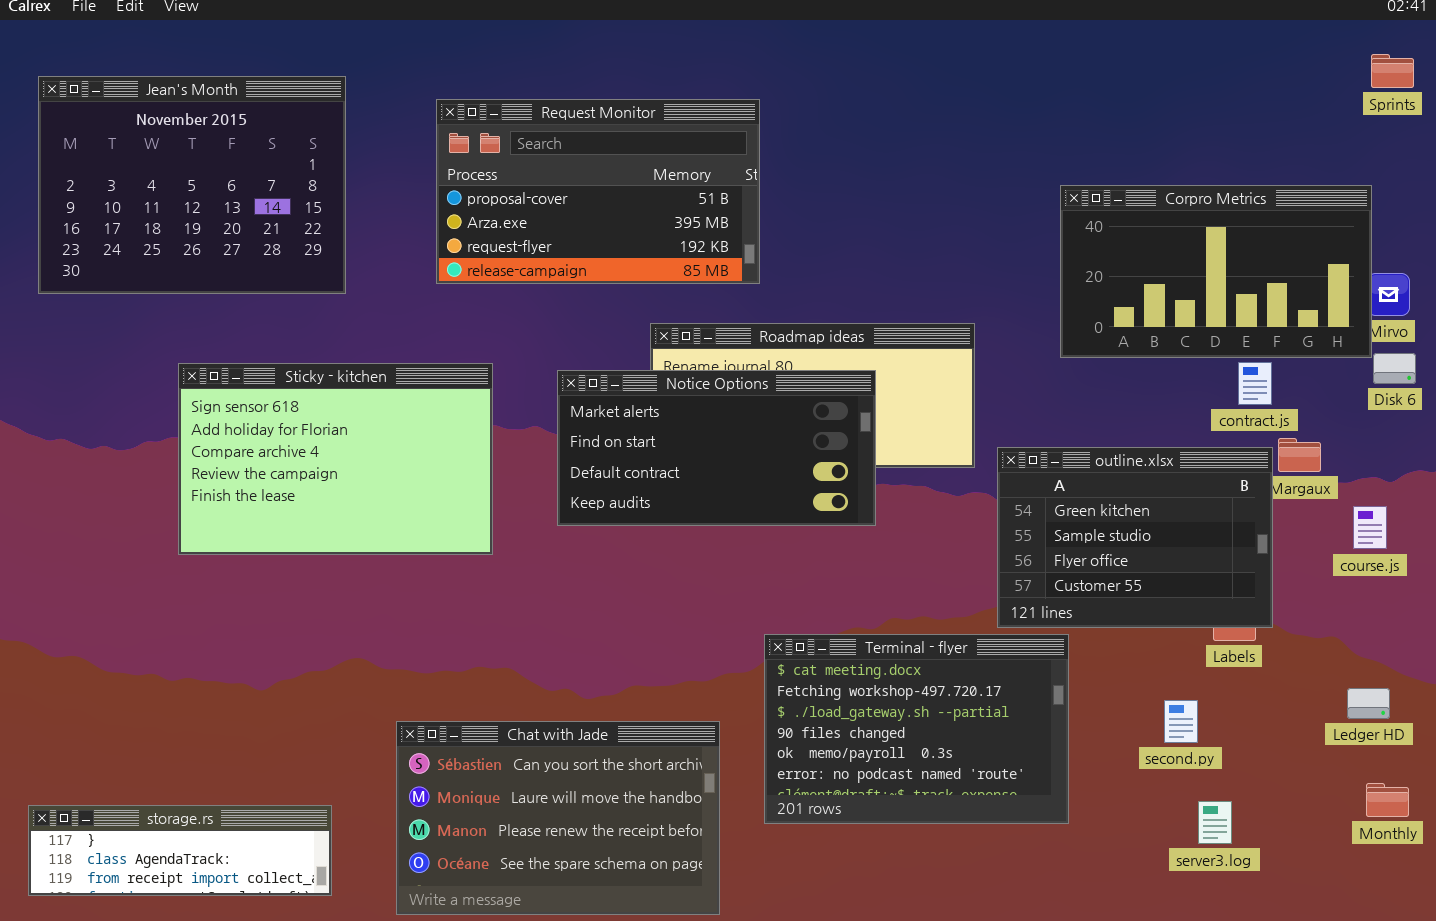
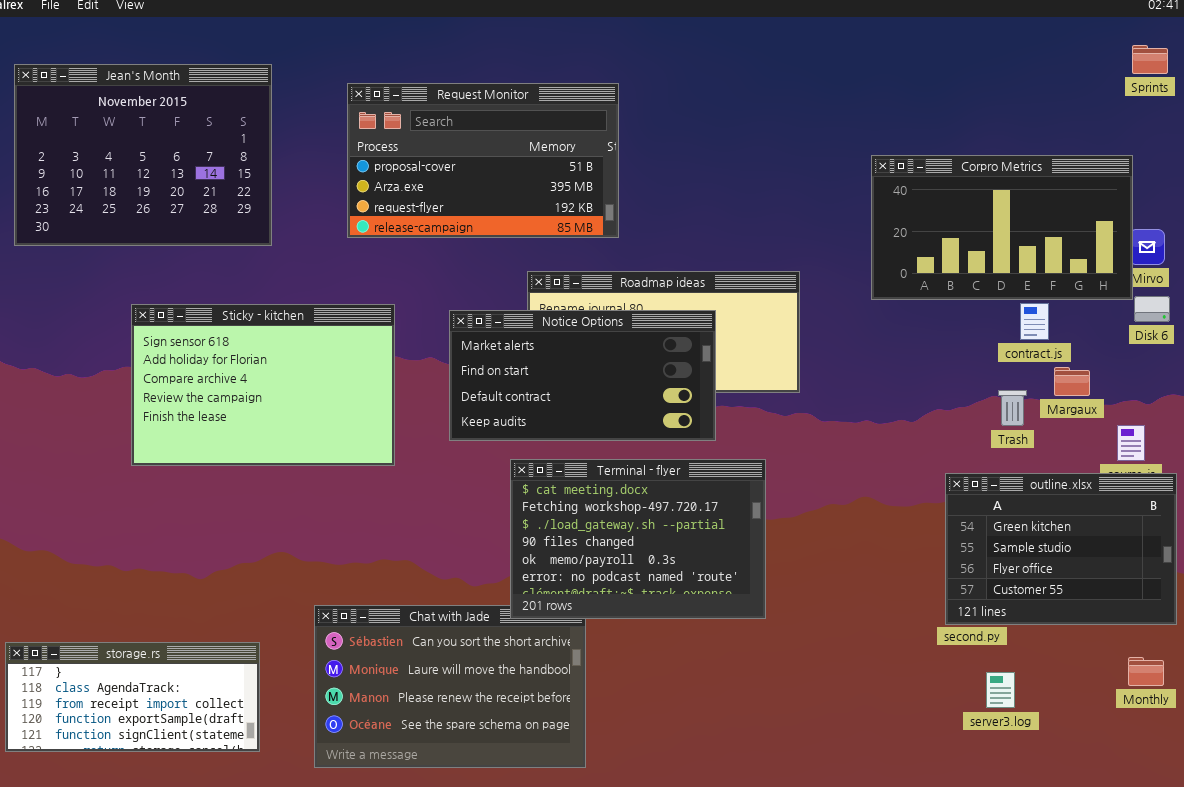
outline.xlsx: [997,447,1273,628] -> [945,473,1177,625], moved
Terminal - flyer: [764,634,1069,824] -> [510,459,766,619], moved
storage.rs: [28,805,332,896] -> [5,642,260,752], resized

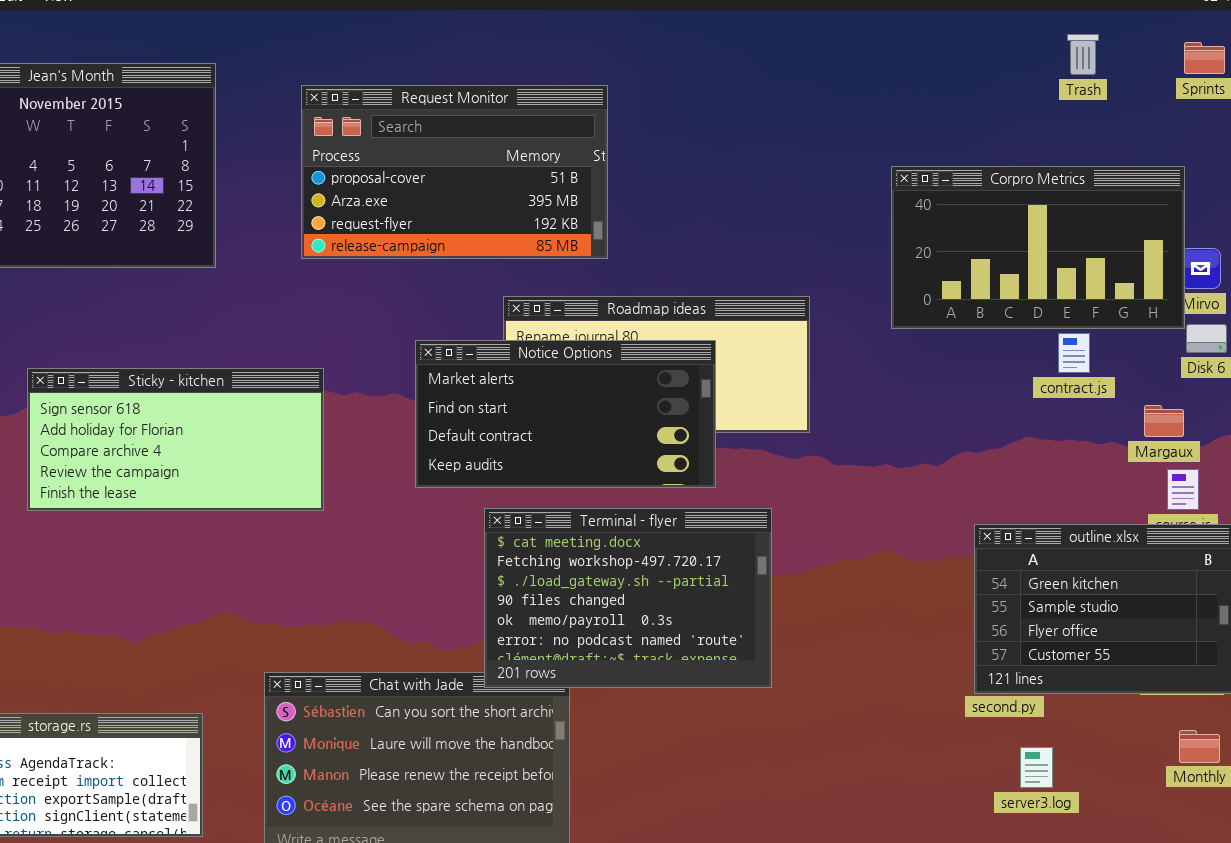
Sticky - kitchen: [131,304,395,466] -> [27,368,324,511], moved, resized
Margaux: [1054,367,1090,396] -> [1144,405,1184,437], moved
Trash: [998,390,1027,426] -> [1067,34,1099,75], moved

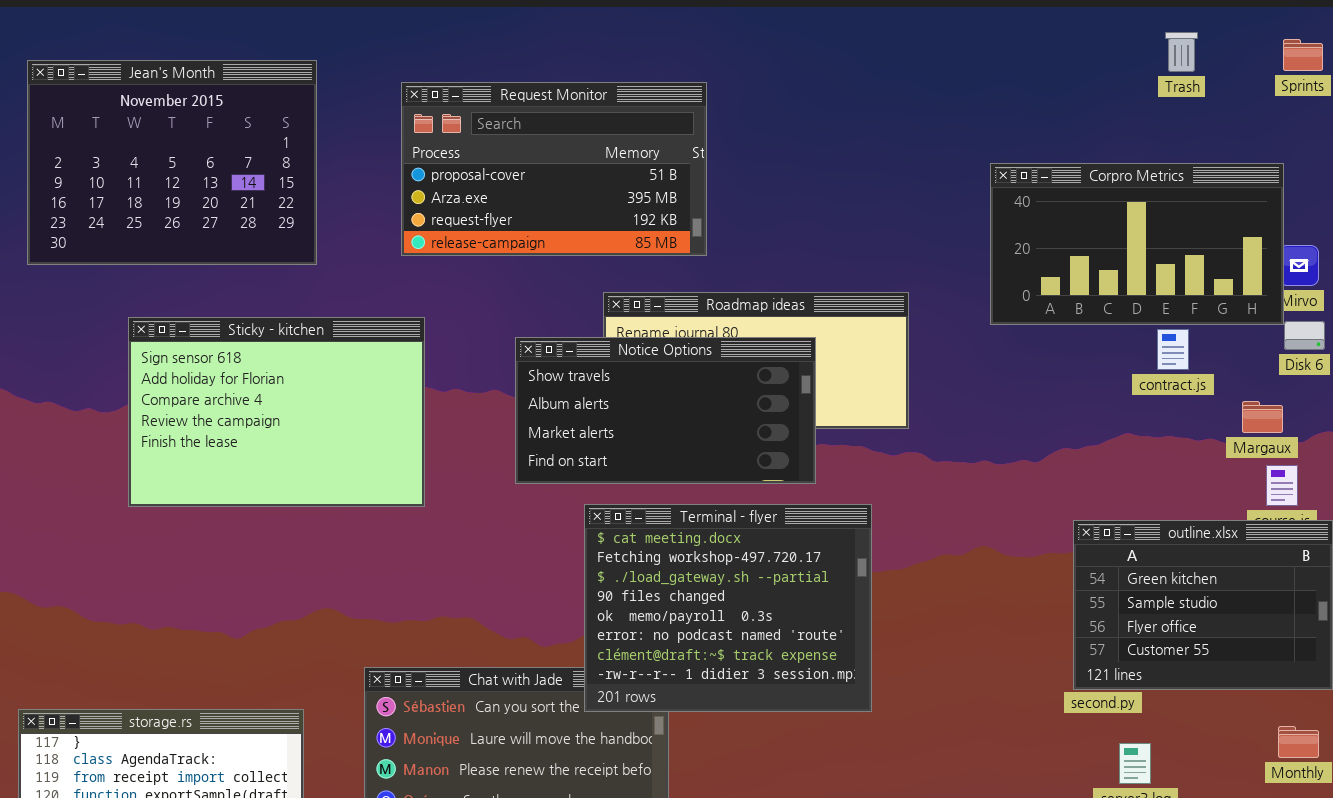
Notice Options: [415,340,716,488] -> [515,337,816,484], scrolled up 2 rows
Sticky - kitchen: [27,368,324,511] -> [128,317,425,507], resized
Terminal - flyer: [484,508,772,688] -> [584,504,872,712], resized

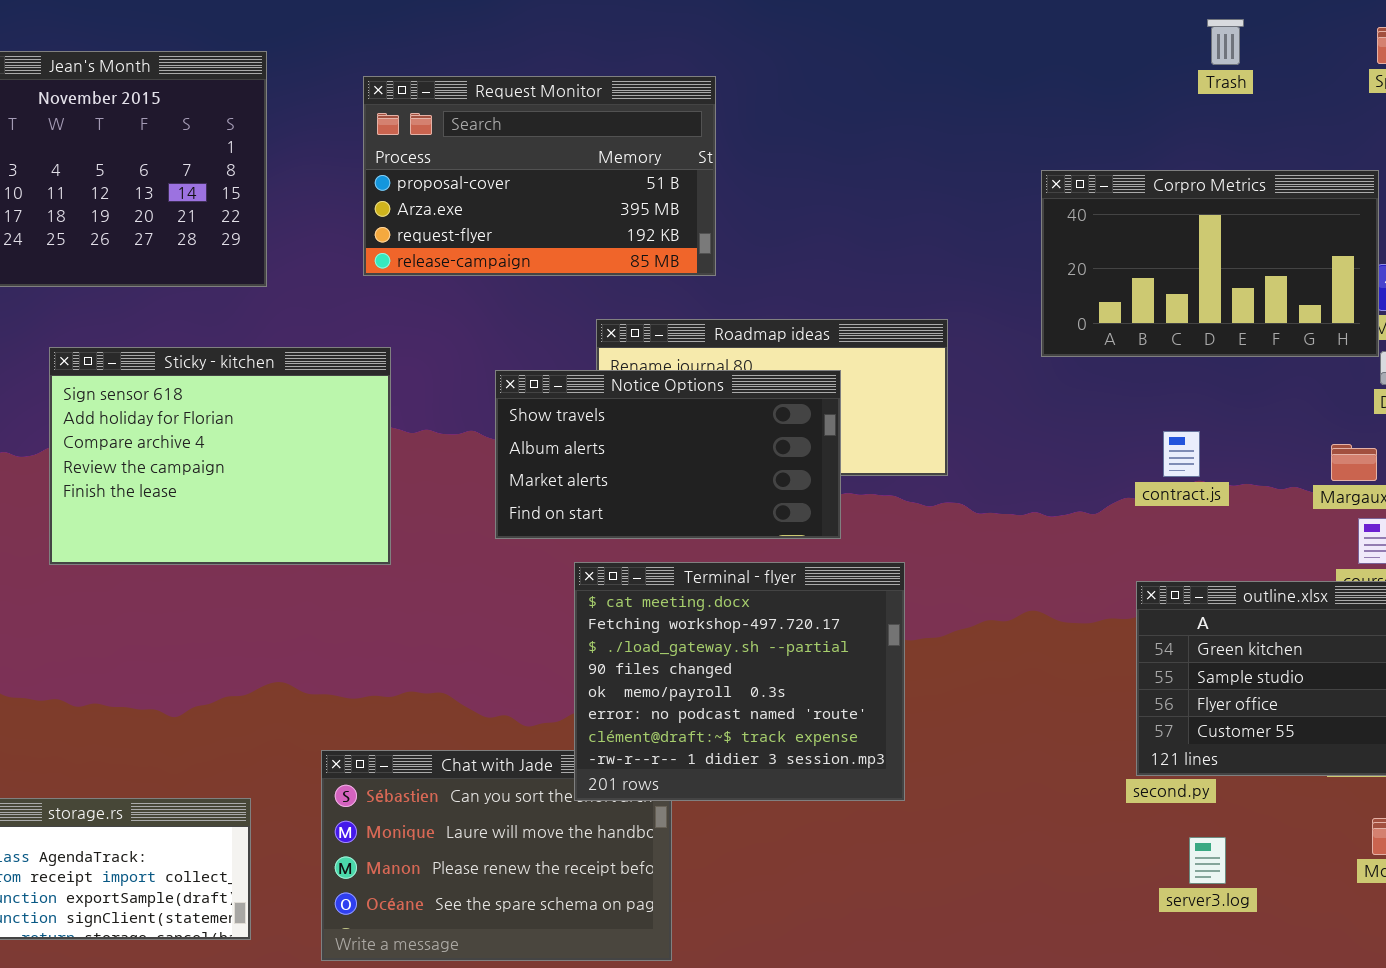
Trash: [1165,32,1198,72] -> [1207,19,1244,65], moved
contract.js: [1157,329,1189,370] -> [1163,431,1200,477], moved

